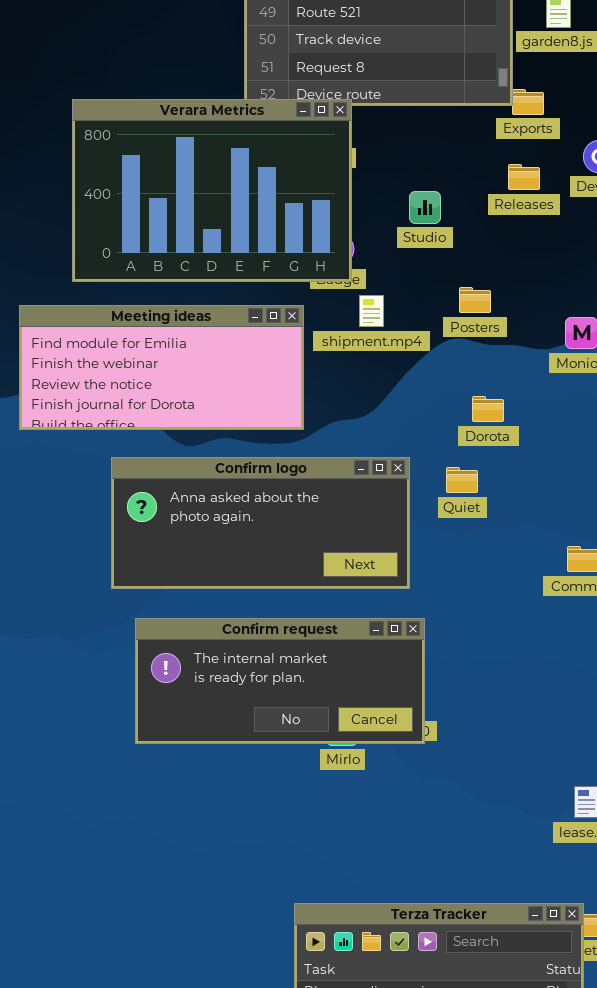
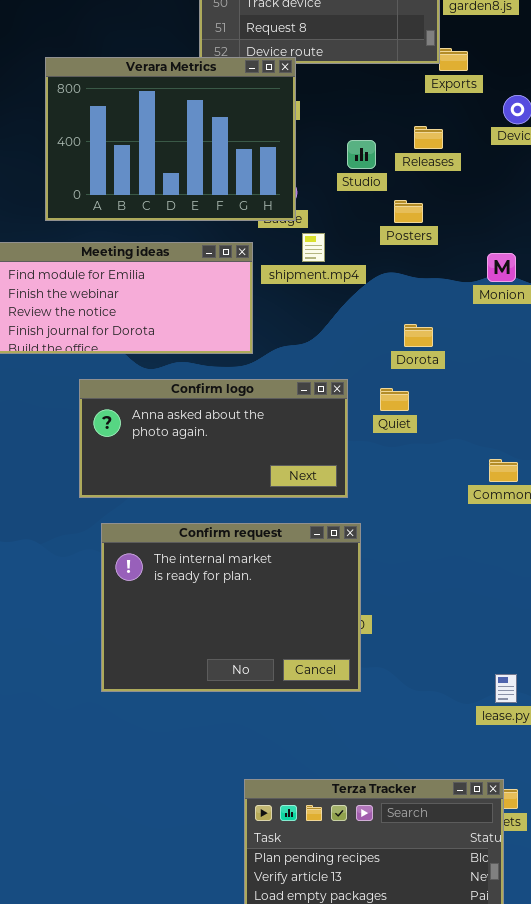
Releases: [508,164,540,190] -> [414,126,443,149], moved
Posters: [459,287,491,313] -> [394,200,423,223], moved
Confirm request: [135,618,425,744] -> [101,523,361,692], resized

